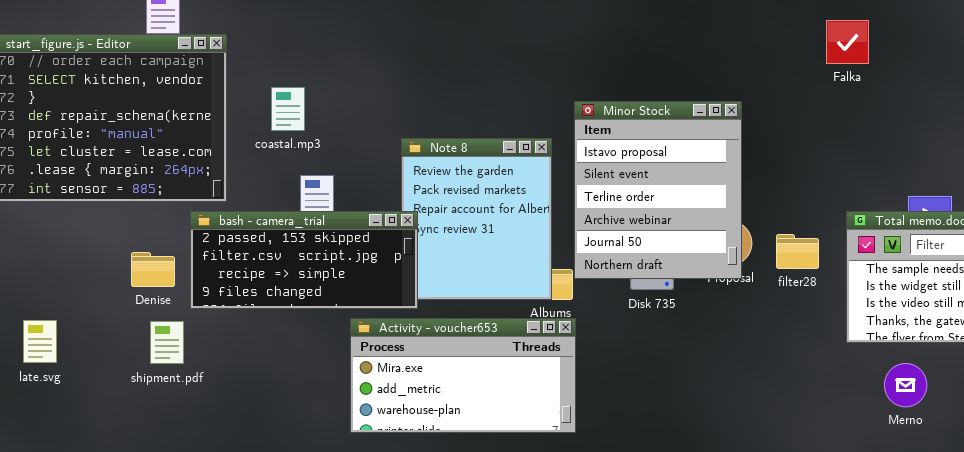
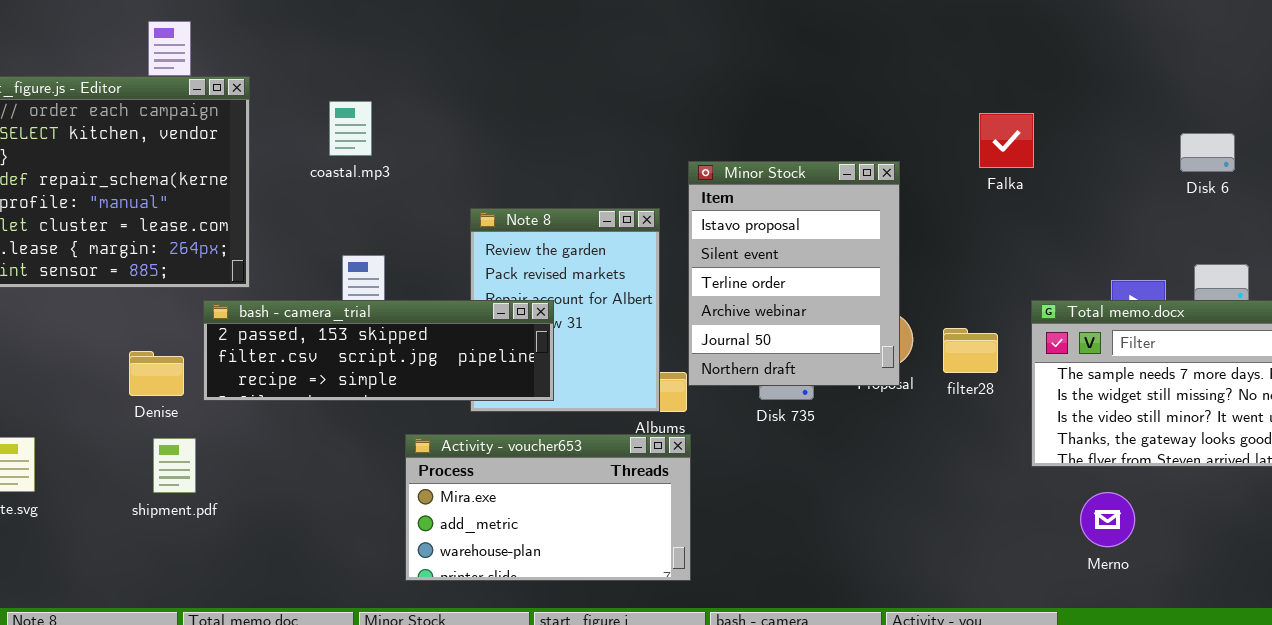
Falka: [826,20,869,64] -> [979,113,1034,168], moved
coastal.mp3: [271,87,305,131] -> [329,101,372,156], moved
bash - camera_trial: [190,211,418,309] -> [203,300,554,401], resized

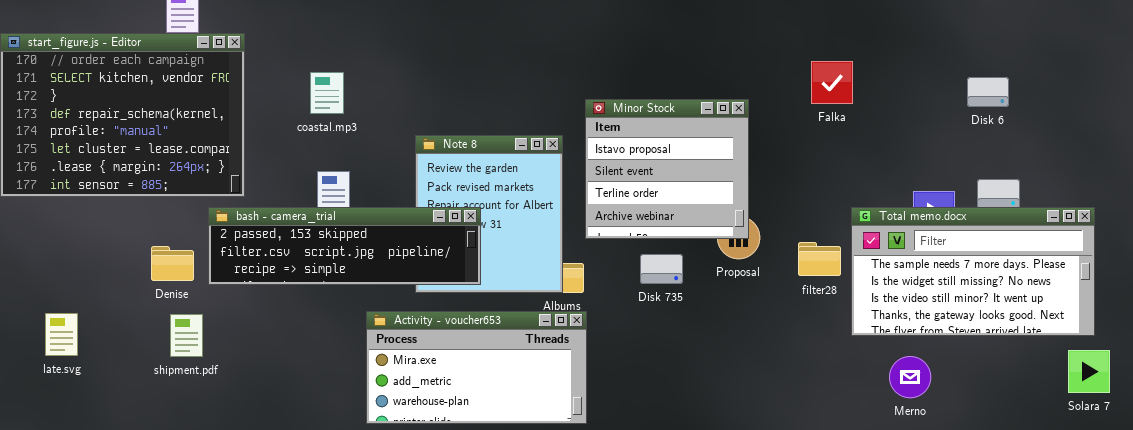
coastal.mp3: [329,101,372,156] -> [310,72,344,114], moved
Minor Stock: [688,161,900,386] -> [585,99,749,239], resized
filter28: [943,328,998,373] -> [798,242,841,276], moved

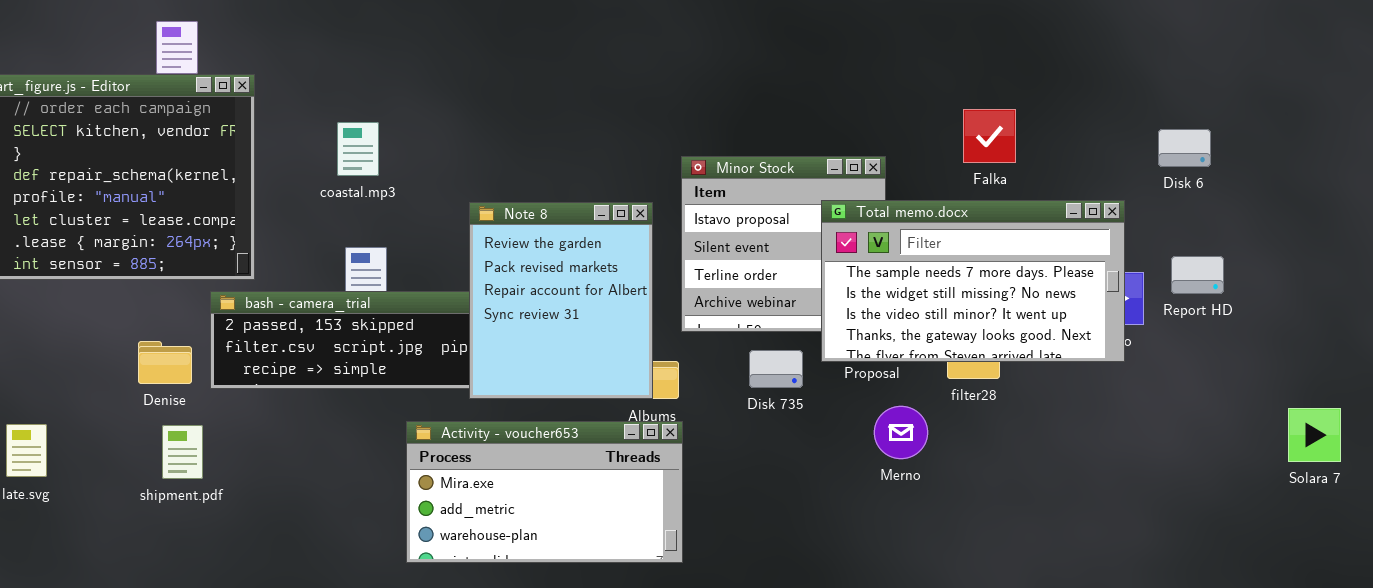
Note 8: [415,135,563,293] -> [469,202,653,399], raised
Total memo.docx: [851,207,1095,336] -> [821,200,1125,362], moved
Solara 7: [1068,350,1110,393] -> [1288,408,1341,462], moved
Merno: [889,356,931,398] -> [874,406,928,459], moved

